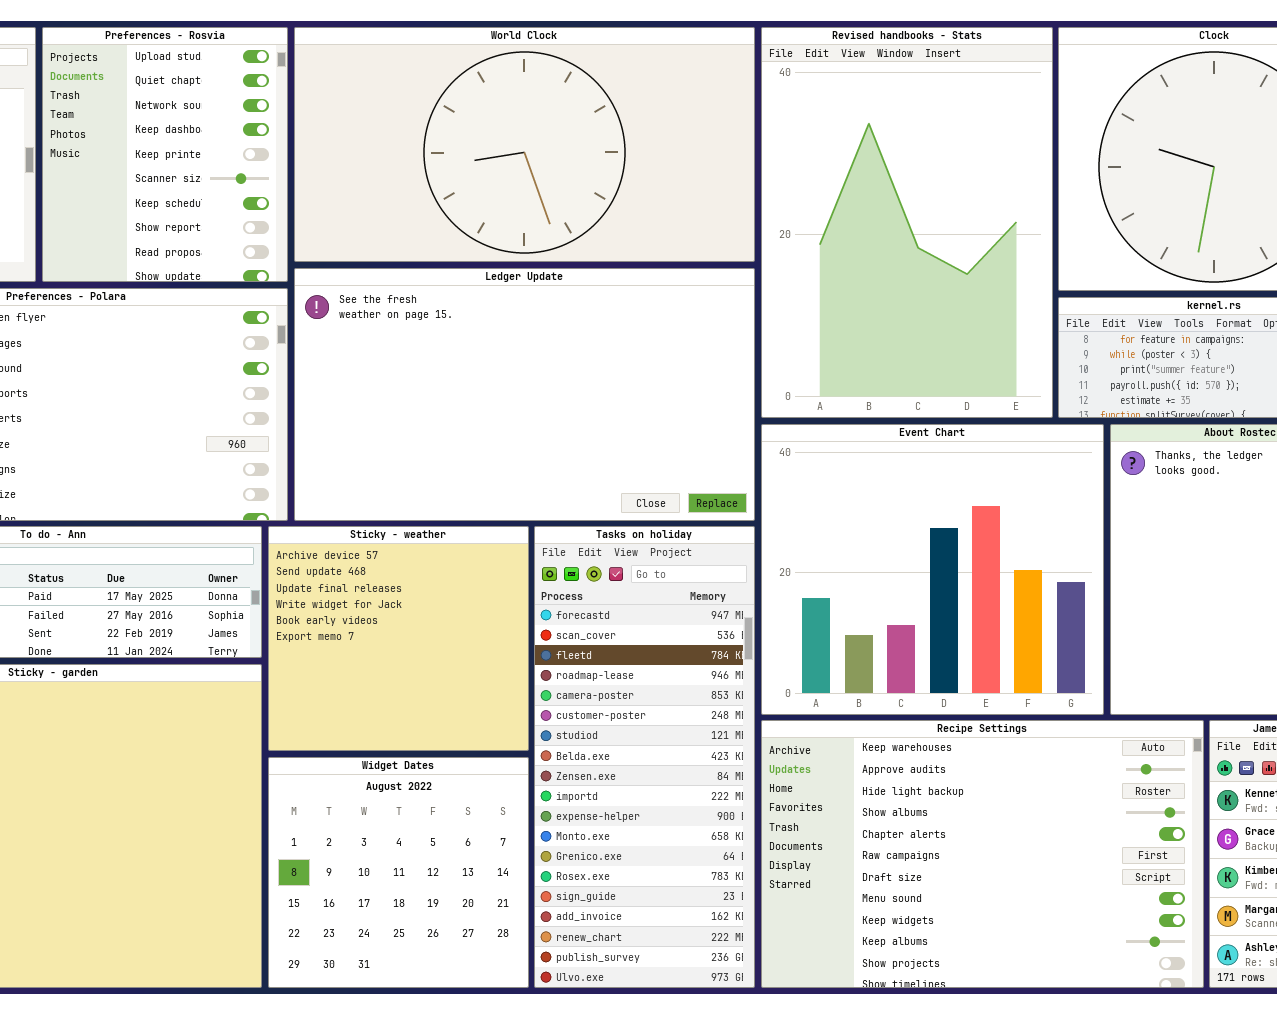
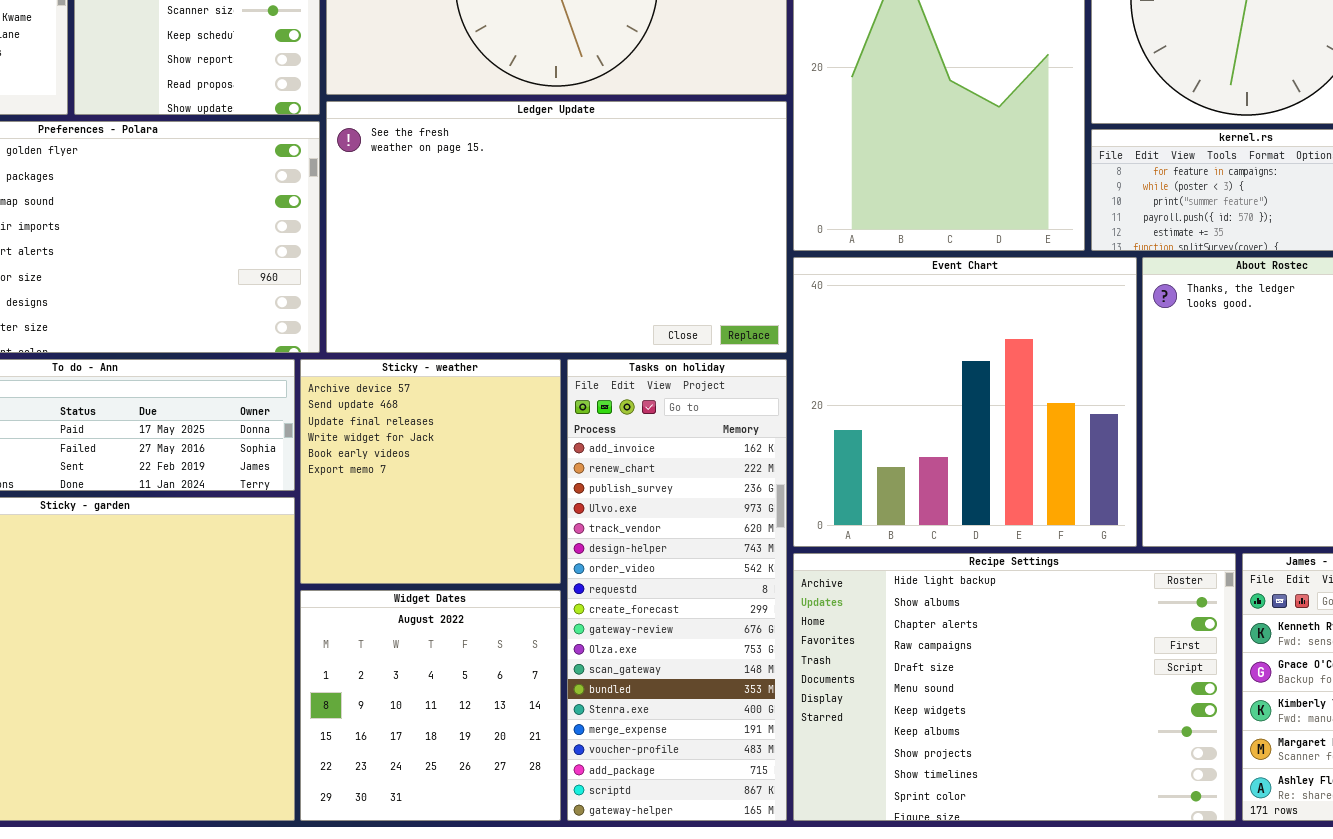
Tasks on holiday: [534,526,755,988] -> [567,359,787,821], scrolled down 15 rows
Recipe Settings: [761,720,1204,988] -> [793,553,1236,821], scrolled down 2 rows

